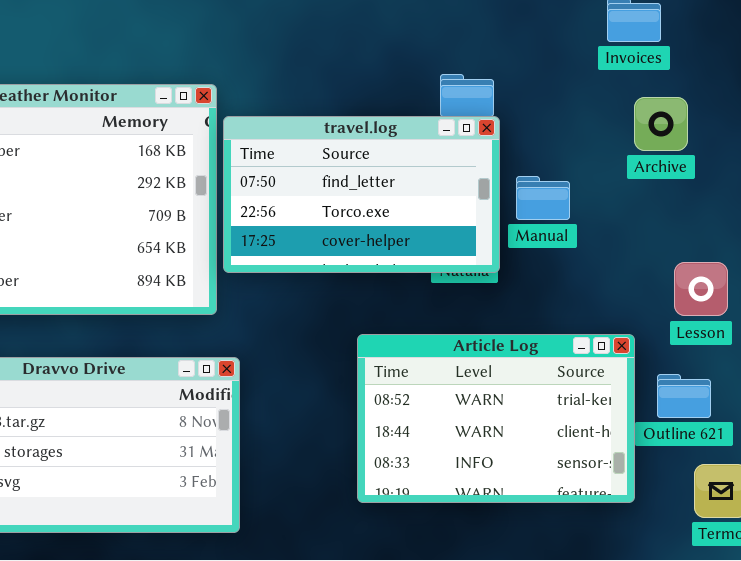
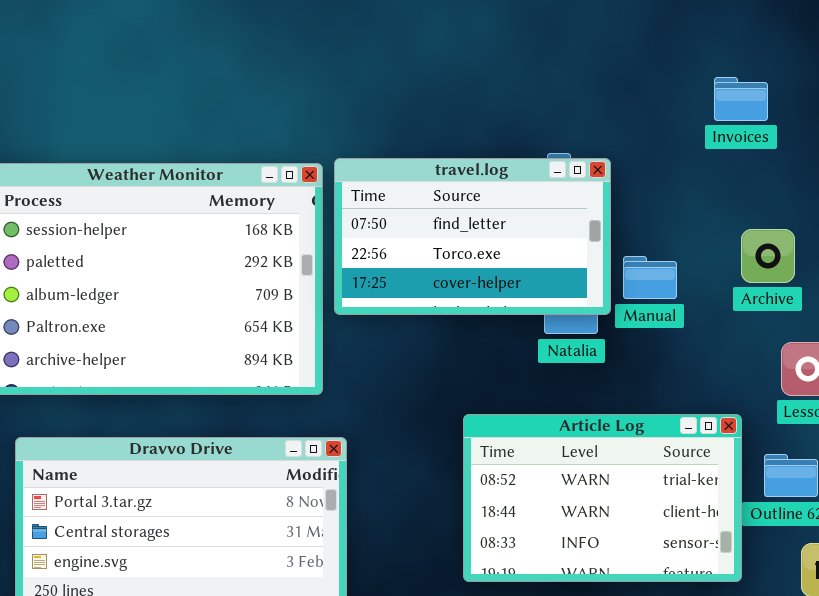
Archive: [634,97,688,151] -> [741,229,795,283], moved
travel.log: [223,116,500,273] -> [334,158,611,315], moved

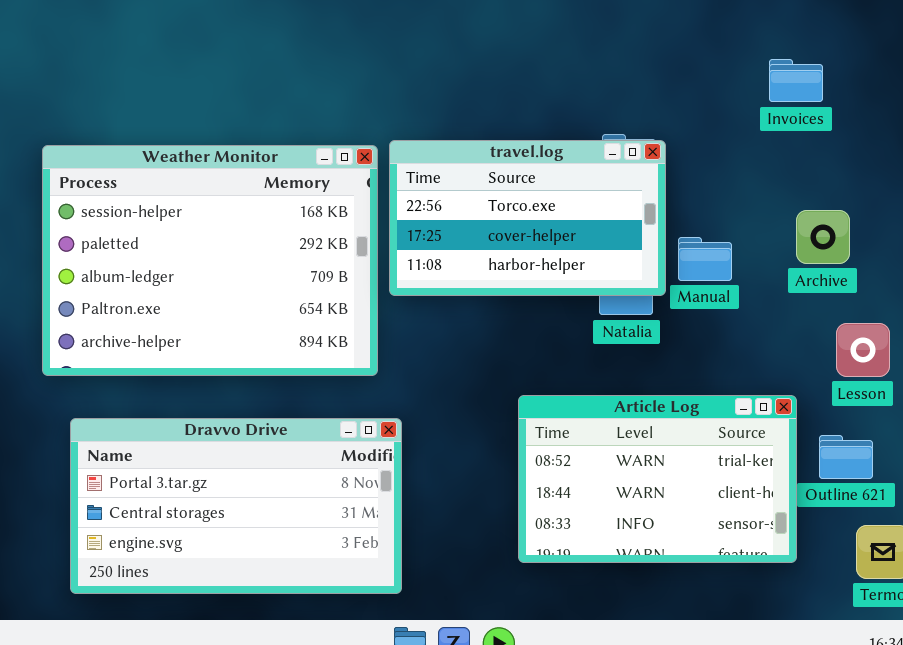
travel.log: [334,158,611,315] -> [389,140,666,296], scrolled down 1 row

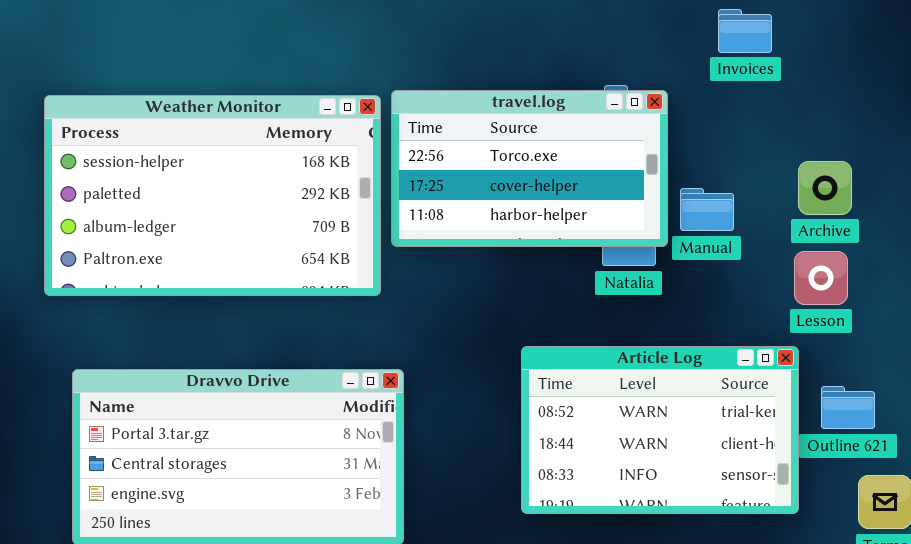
Invoices: [769,59,823,102] -> [718,9,772,53], moved
Weather Monitor: [42,145,378,376] -> [44,95,381,296], resized
Lesson: [836,323,890,377] -> [794,251,848,305], moved

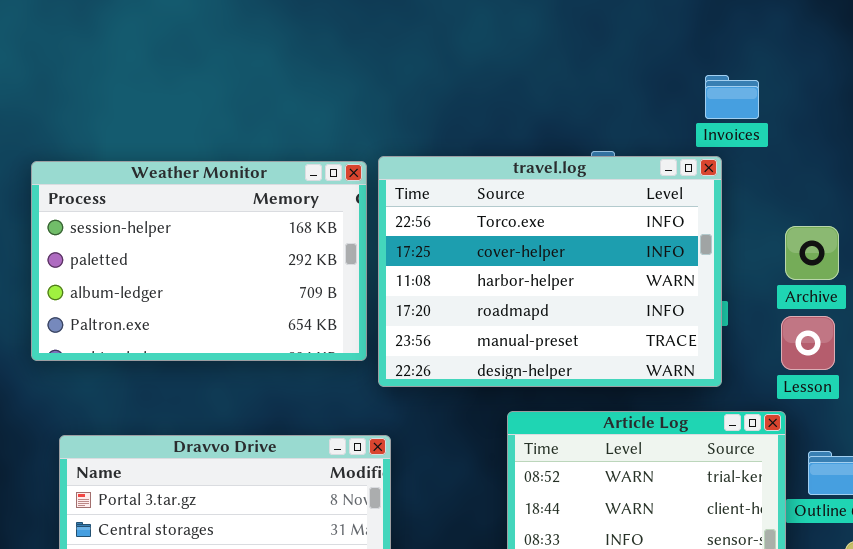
travel.log: [391,90,668,247] -> [378,156,722,387], resized

